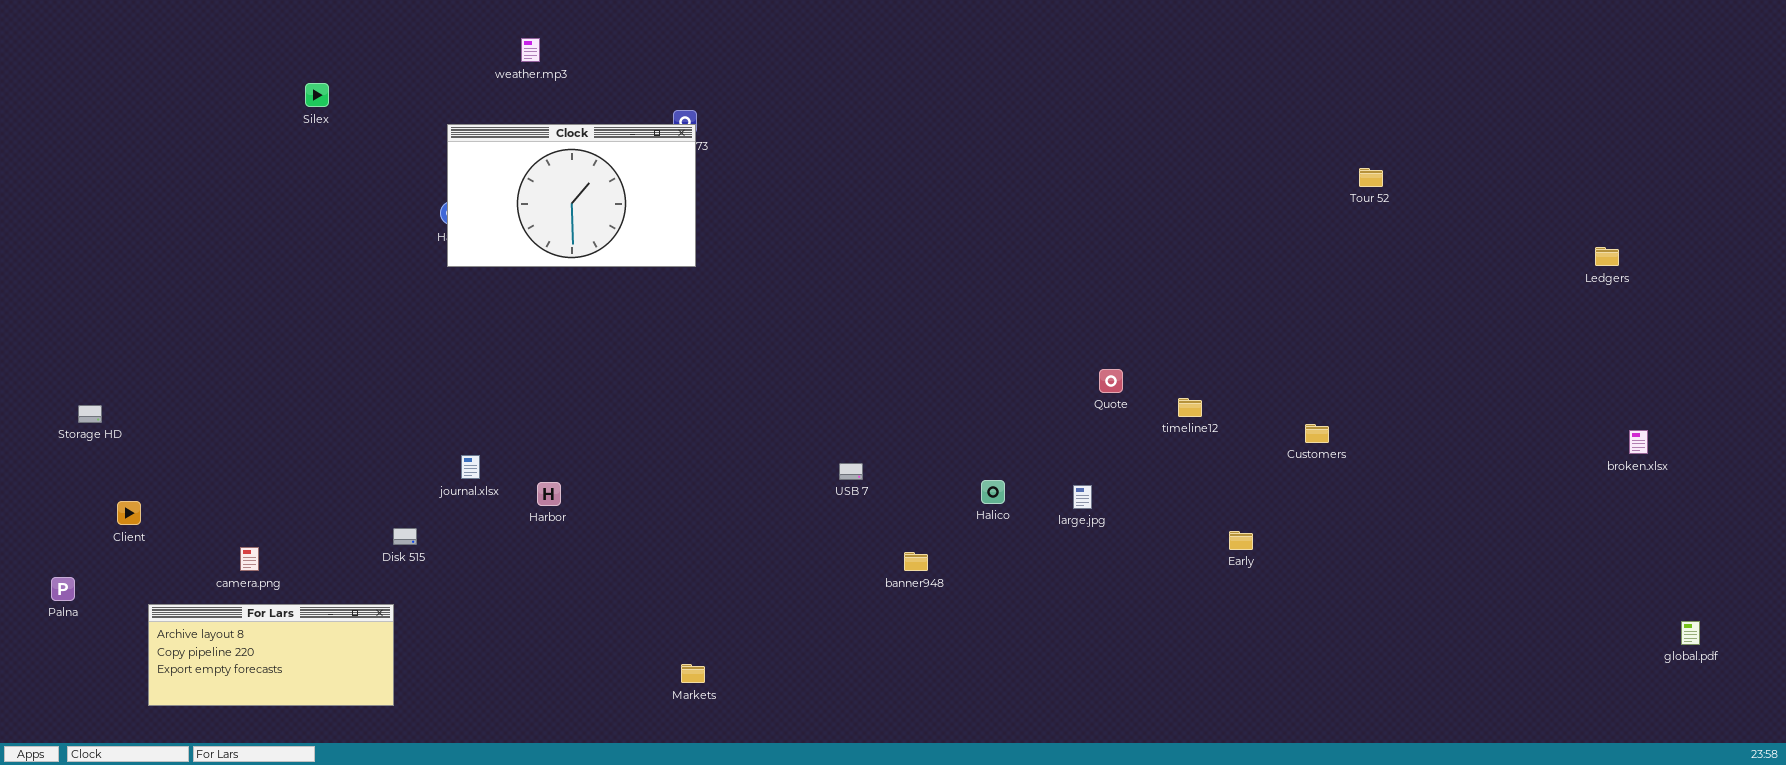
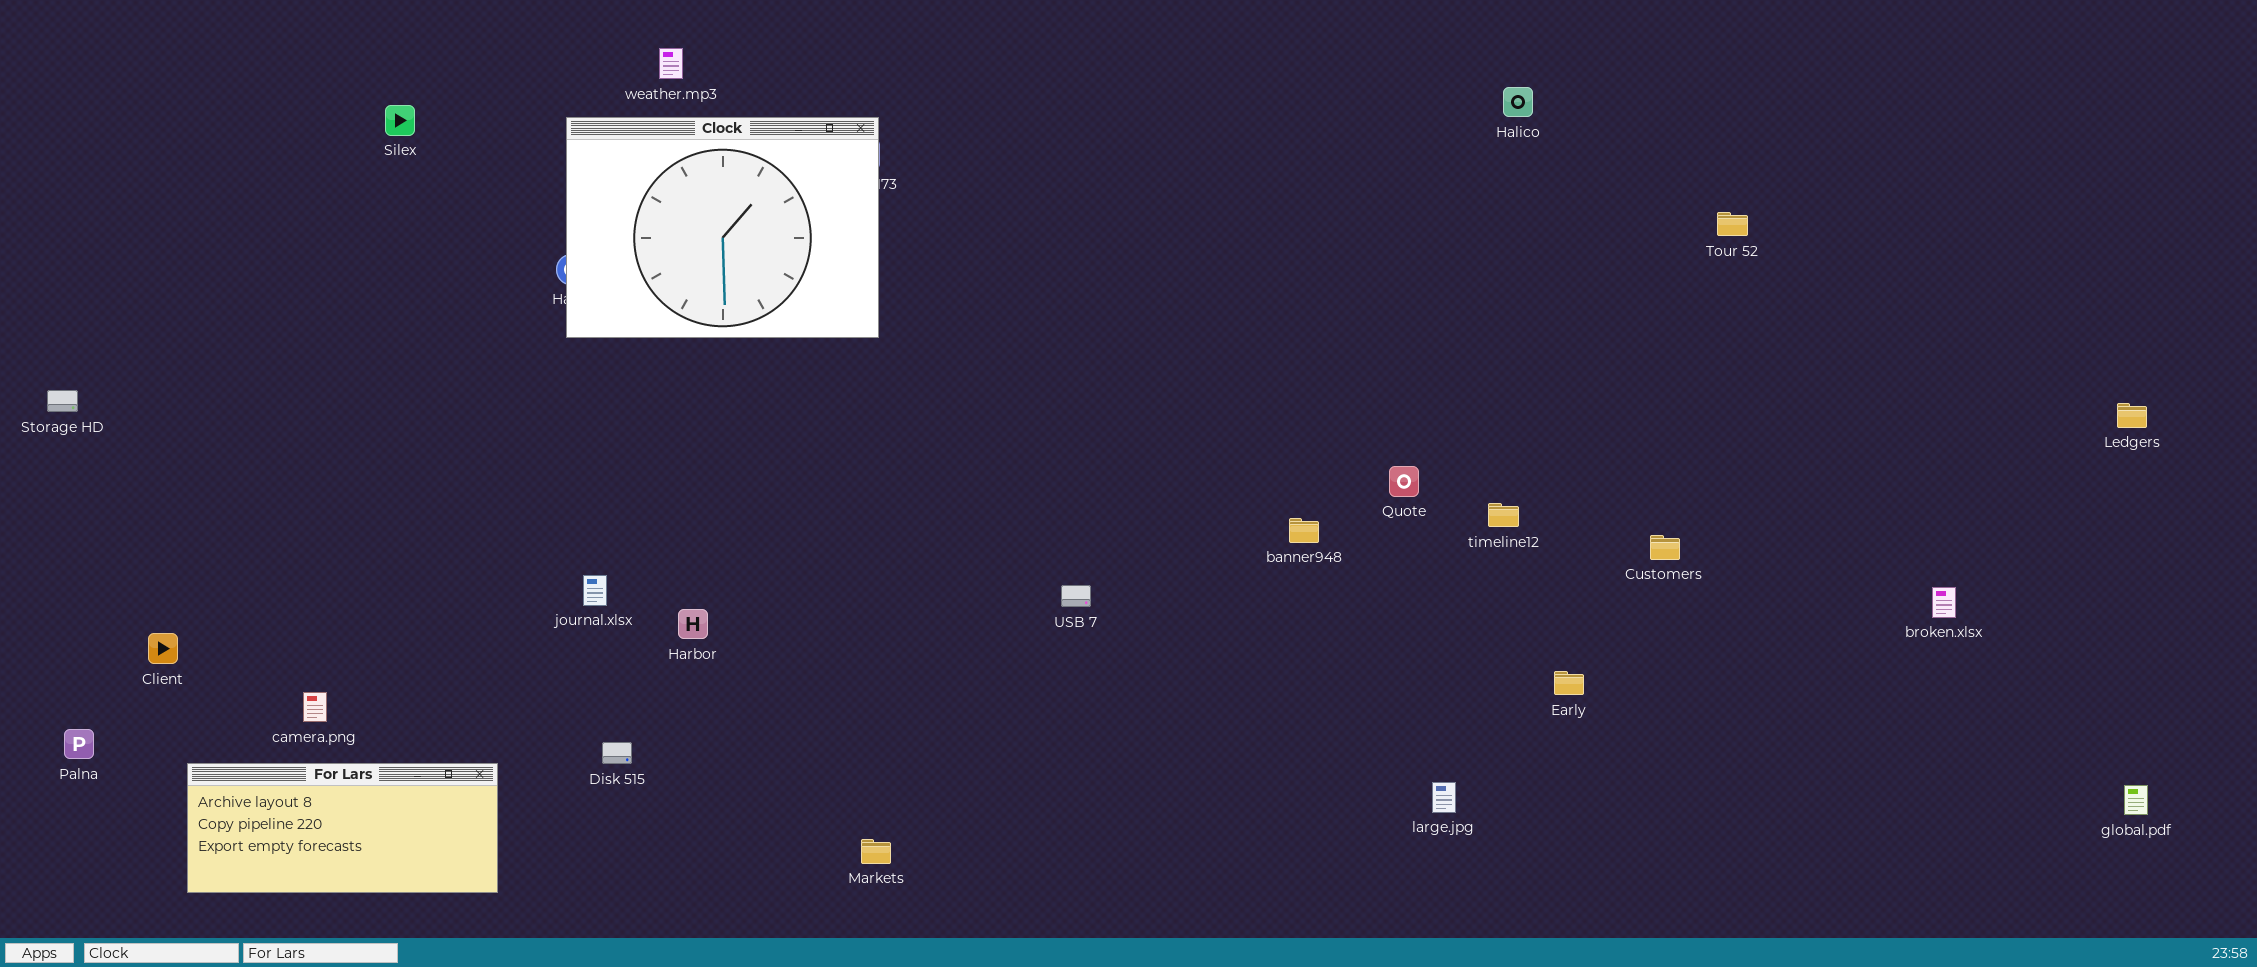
Clock: [447,124,696,267] -> [566,117,879,338], resized
Ledgers: [1595,247,1619,266] -> [2117,403,2147,428], moved
Storage HD: [78,405,102,423] -> [47,390,78,412], moved
broken.xlsx: [1629,430,1648,454] -> [1932,587,1956,618], moved
Halico: [981,480,1005,504] -> [1503,87,1533,117], moved
large.jpg: [1073,485,1092,509] -> [1432,782,1456,813], moved
Disk 515: [393,528,417,545] -> [602,742,632,764], moved
banner948: [904,552,928,571] -> [1289,518,1319,543], moved

